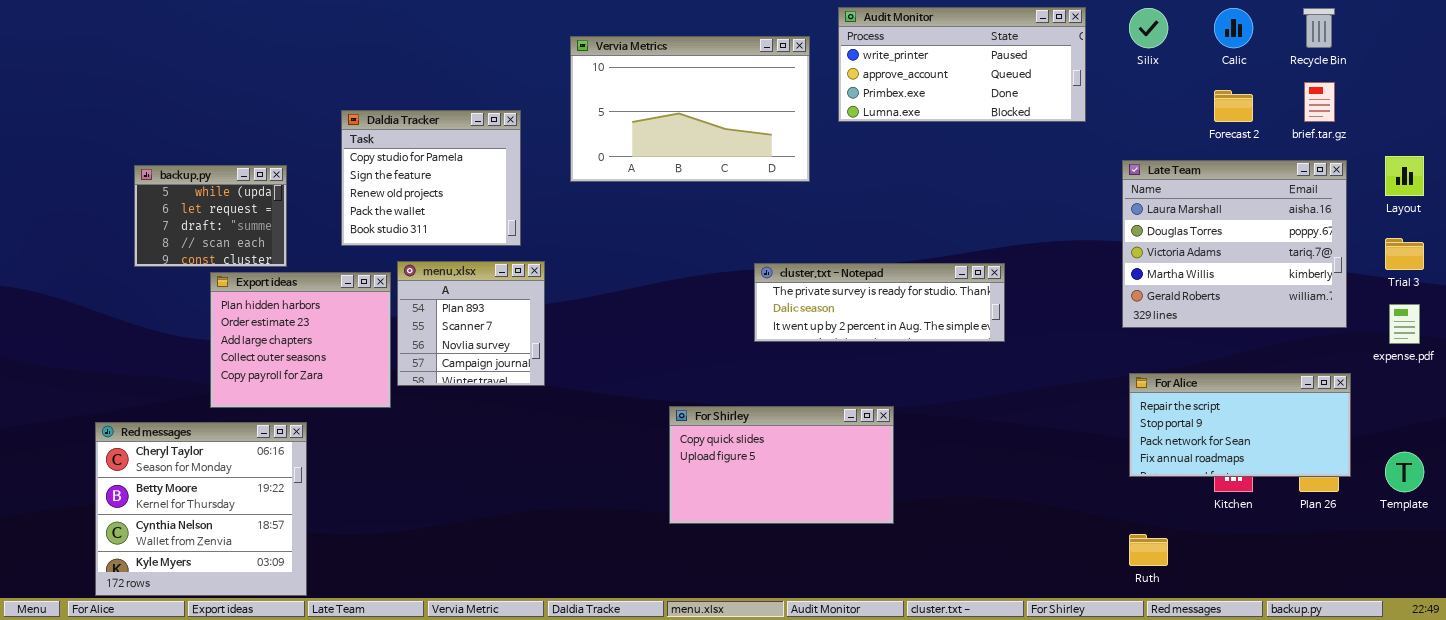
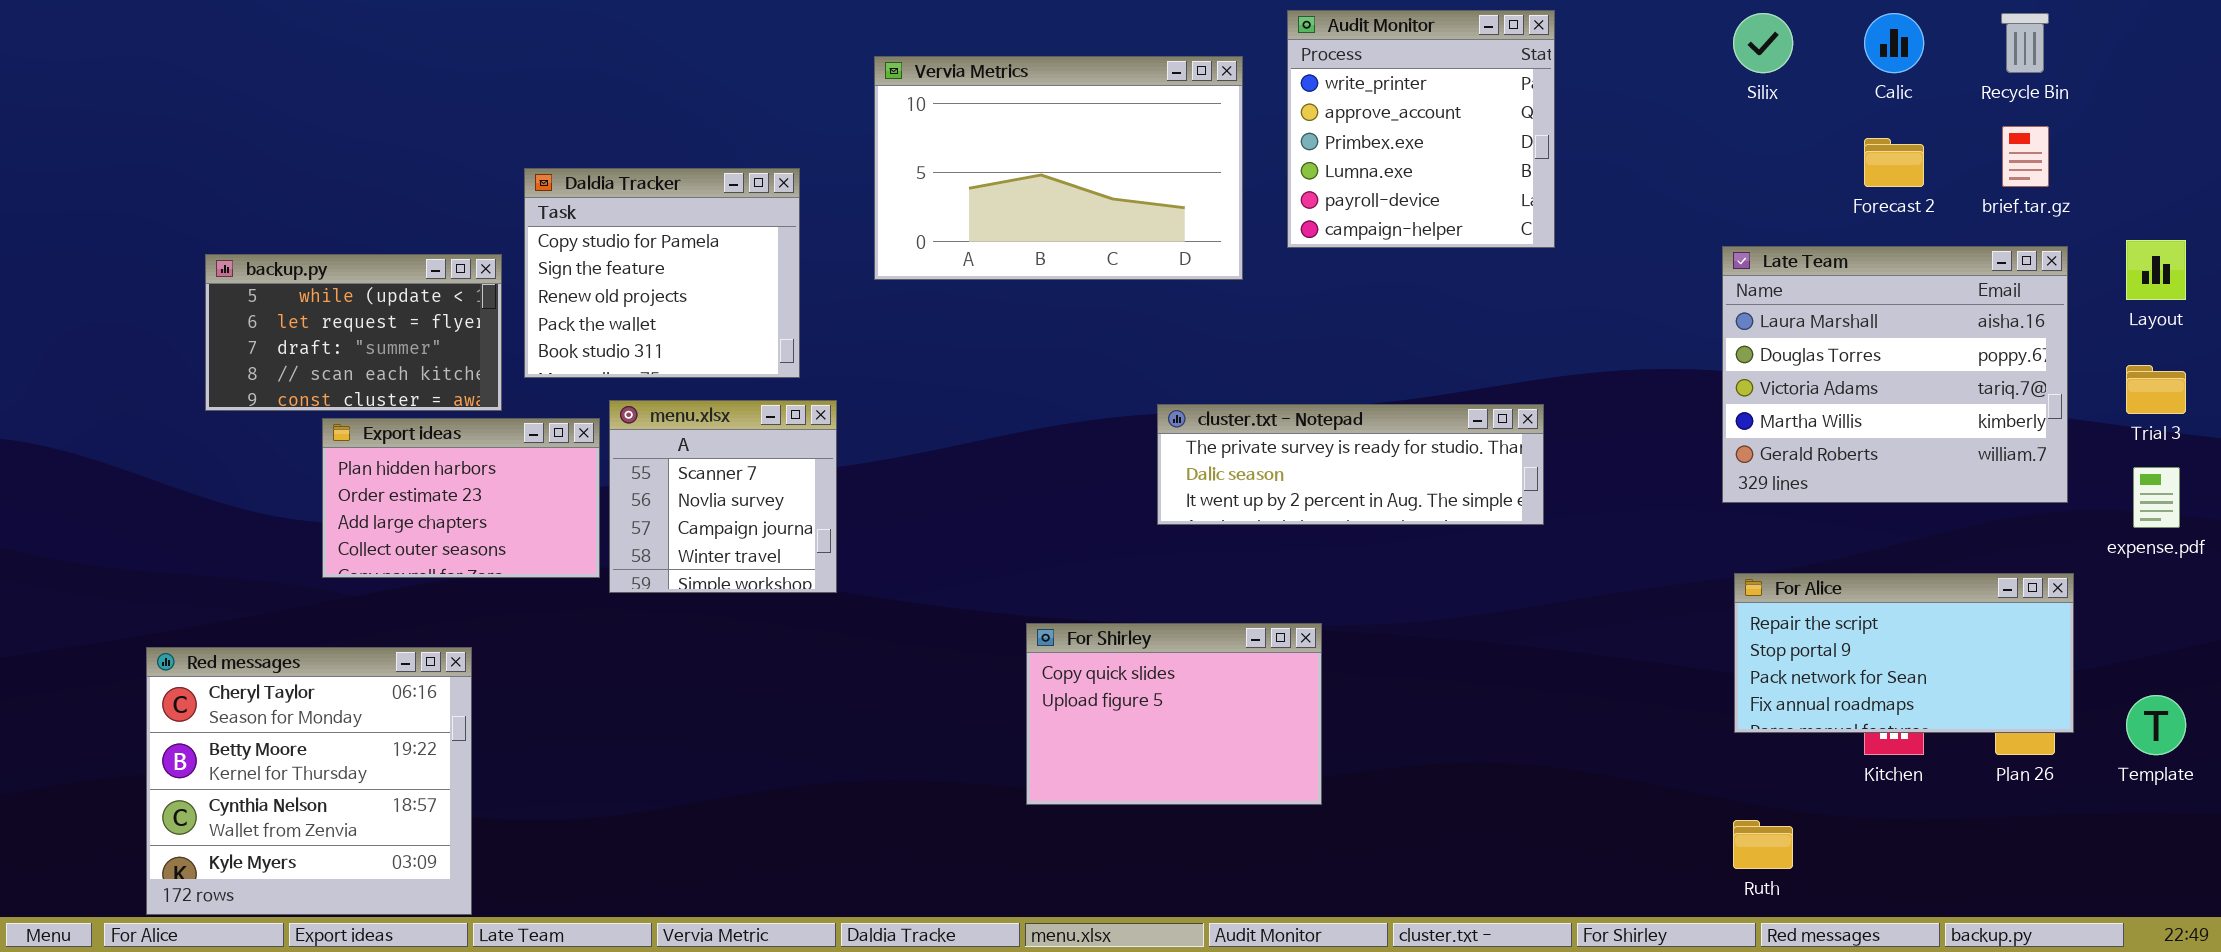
Audit Monitor: [838,7,1086,122] -> [1287,10,1555,248], resized
backup.py: [134,165,287,267] -> [205,254,502,411], resized
menu.xlsx: [397,261,545,386] -> [609,400,837,593], scrolled down 1 row
Export ideas: [210,272,391,408] -> [322,418,600,578], resized
For Shirley: [669,406,894,524] -> [1026,623,1322,805], resized

